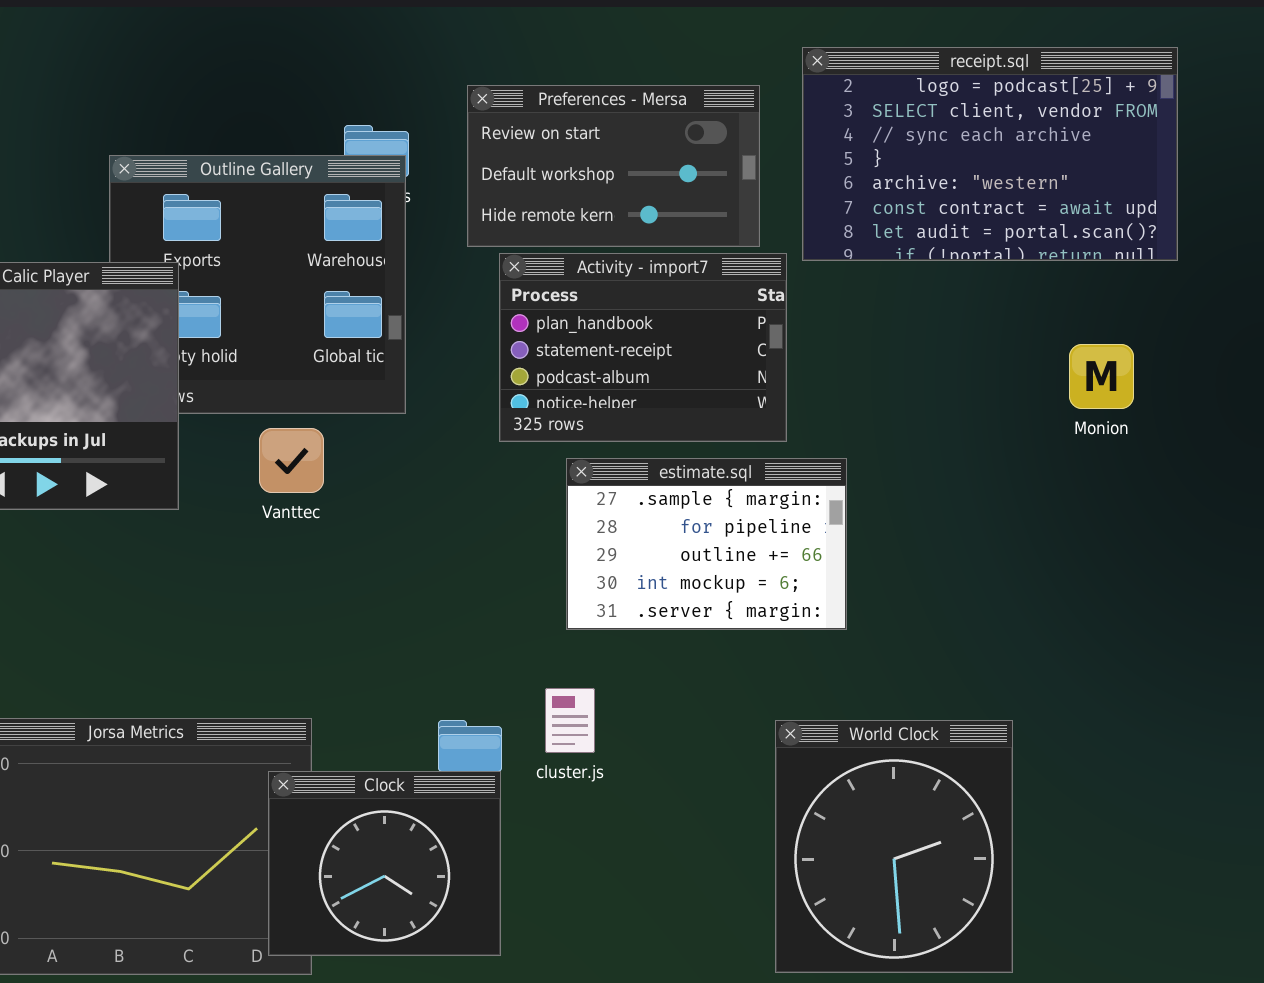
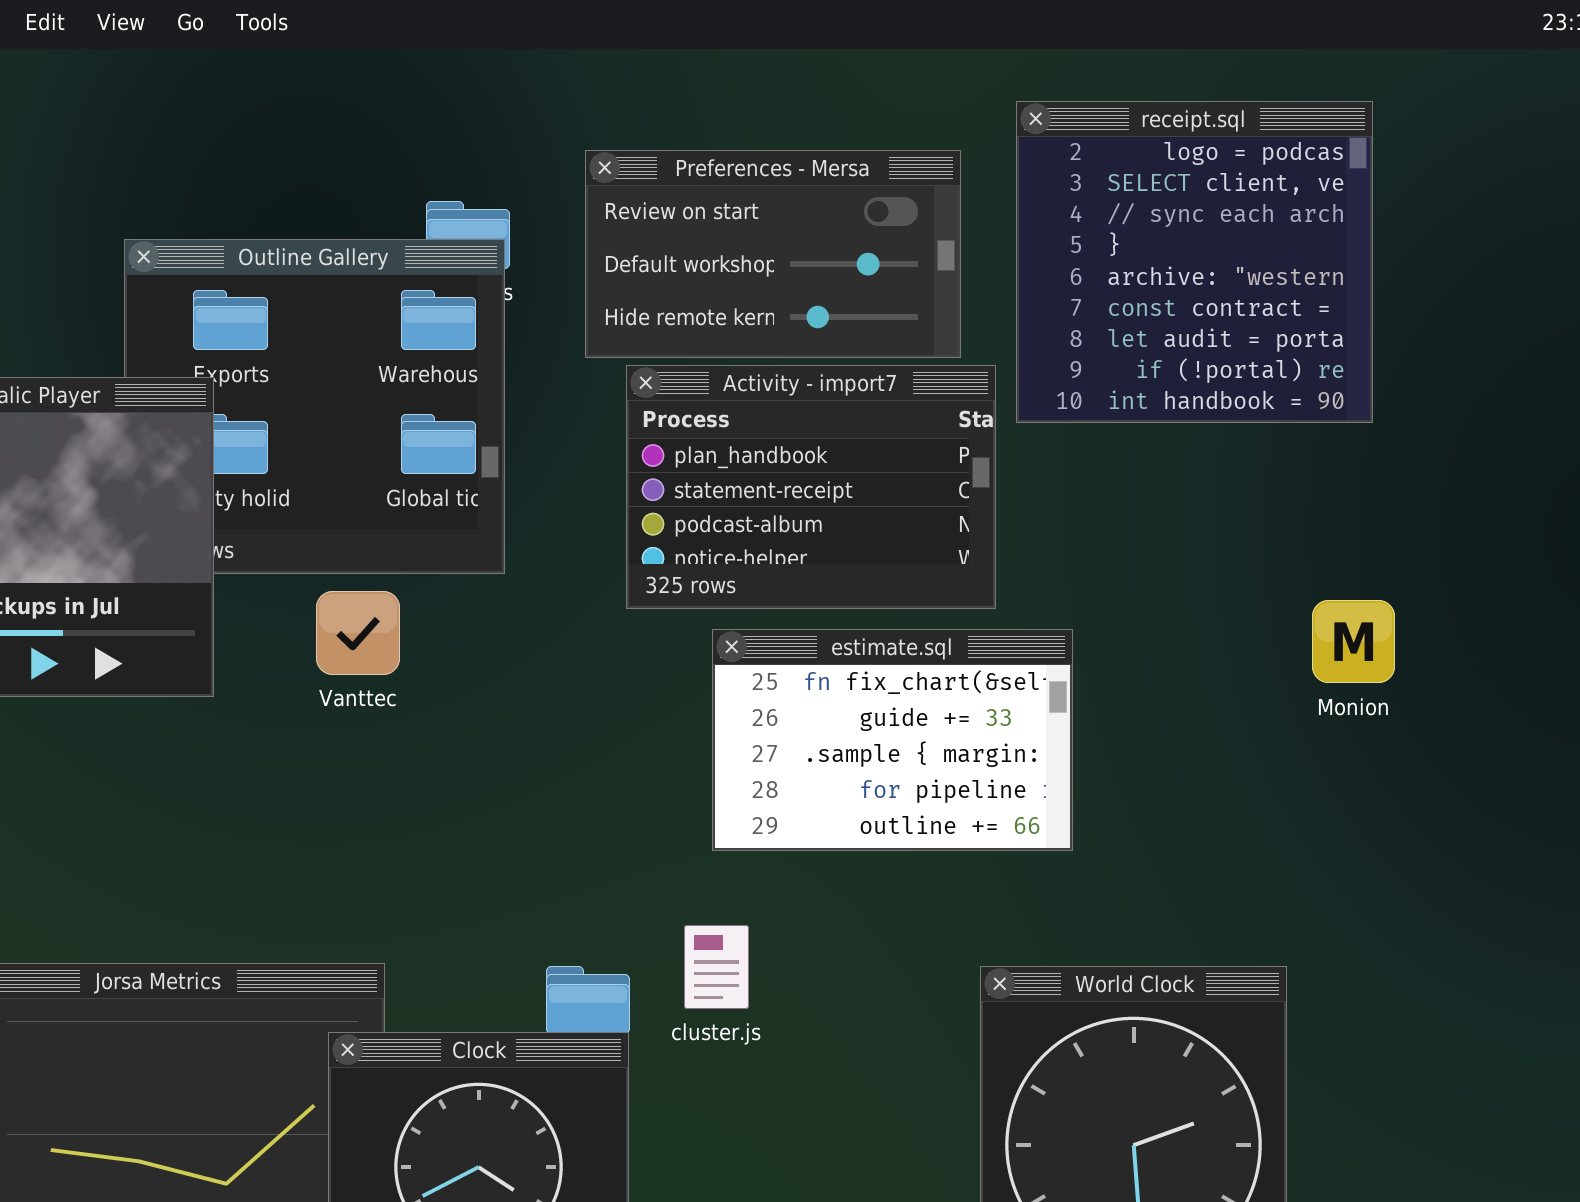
receipt.sql: [802,47,1178,261] -> [1016,101,1373,423], resized
Monion: [1069,344,1134,409] -> [1312,600,1395,683], moved
estimate.sql: [566,458,847,630] -> [712,629,1073,851], scrolled up 2 rows

